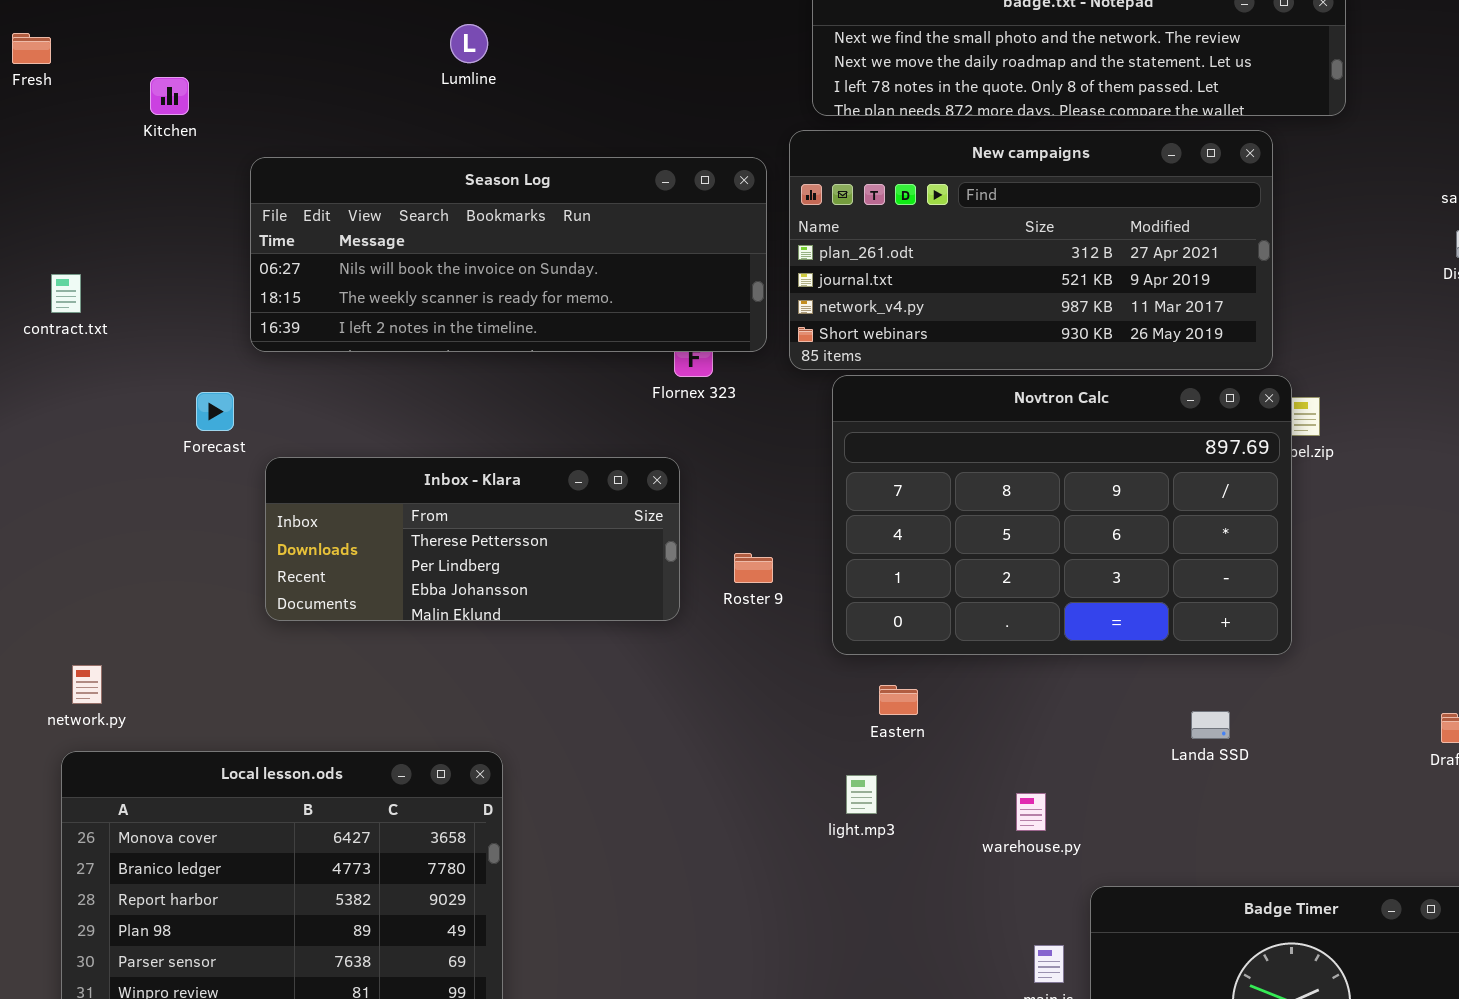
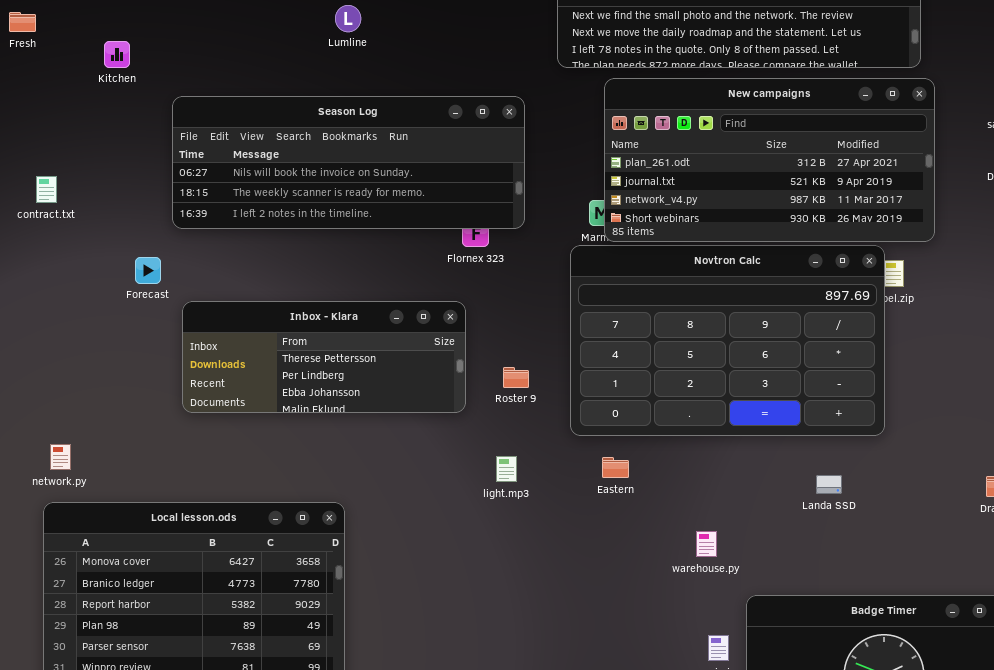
Lumline: [450,24,488,63] -> [335,5,361,32], moved
New campaigns: [789,130,1273,370] -> [604,78,935,242], moved
light.mp3: [846,775,877,814] -> [496,456,517,482], moved

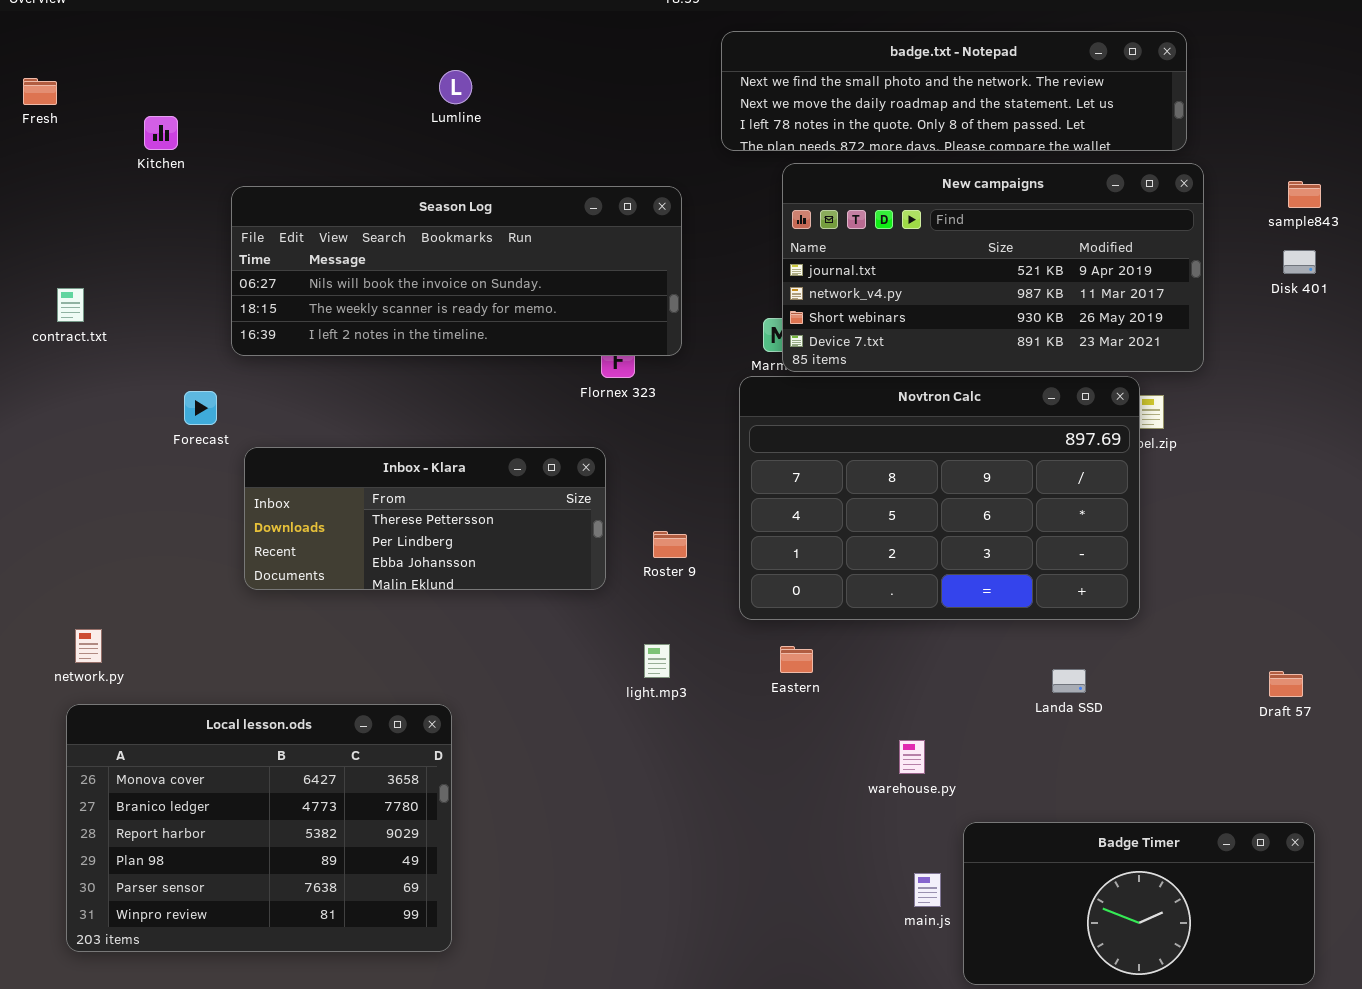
New campaigns: [604,78,935,242] -> [782,163,1204,372], scrolled down 1 row

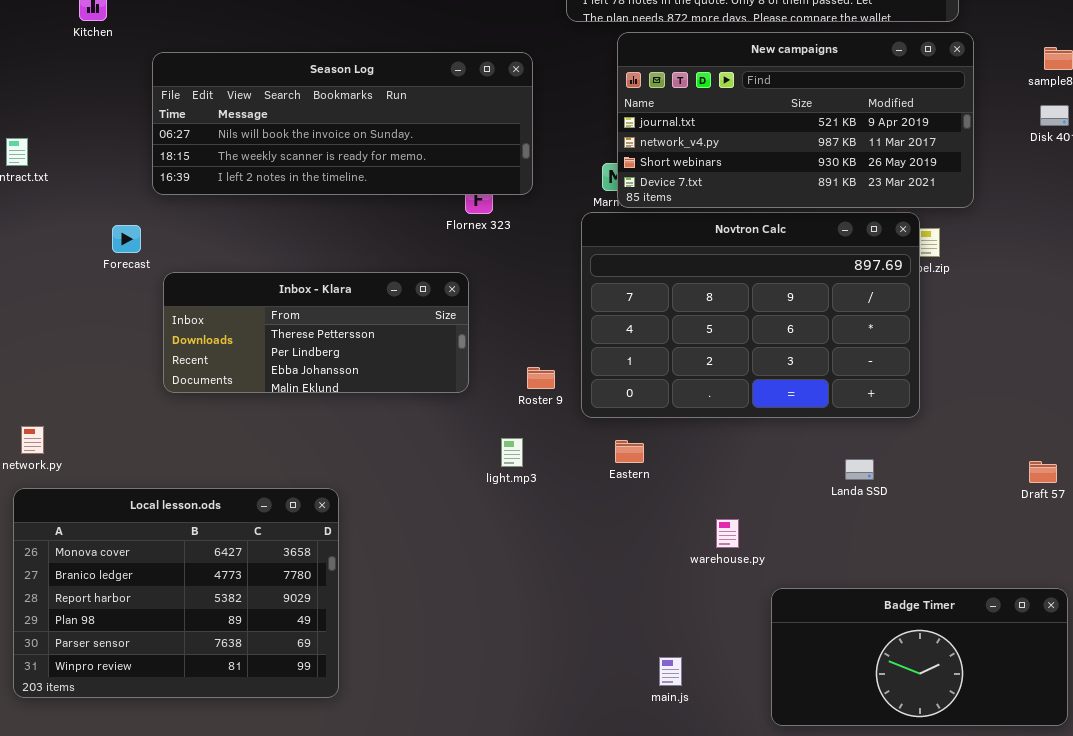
Roster 9: [653,531,687,558] -> [527,367,555,389], moved
main.js: [914,873,941,907] -> [659,657,682,686], moved

